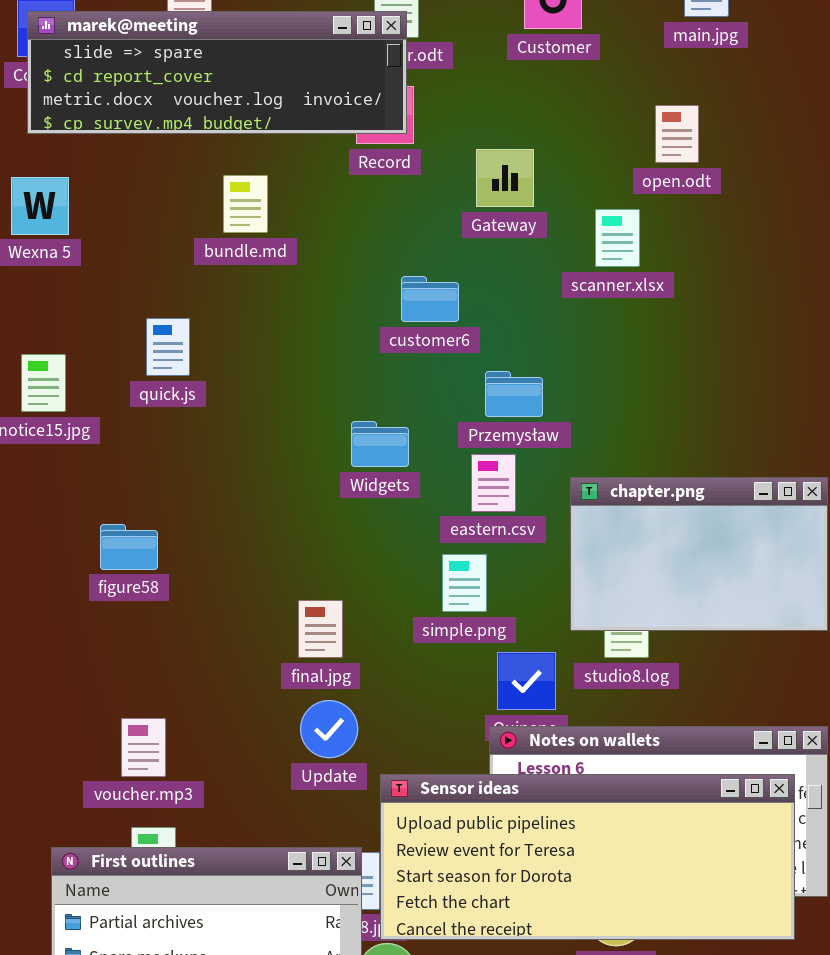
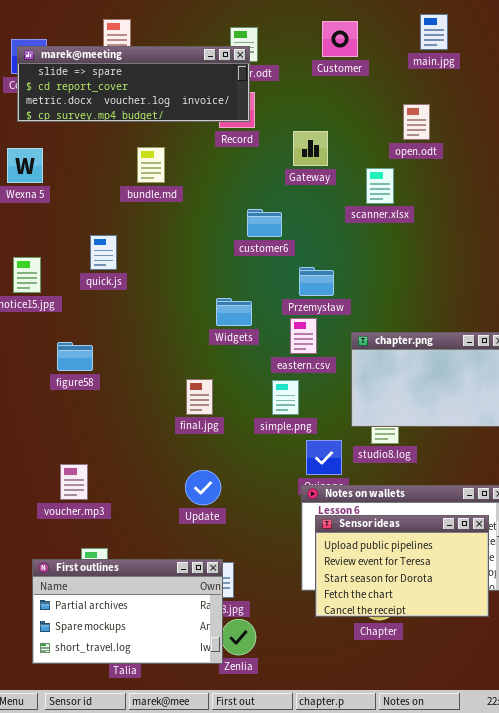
figure58: [100,524,158,570] -> [57,342,93,371], moved
final.jpg: [298,600,343,658] -> [186,379,213,415], moved
voucher.mp3: [121,718,166,777] -> [60,464,88,500], moved
Sensor ideas: [380,774,795,940] -> [315,515,489,617], resized

